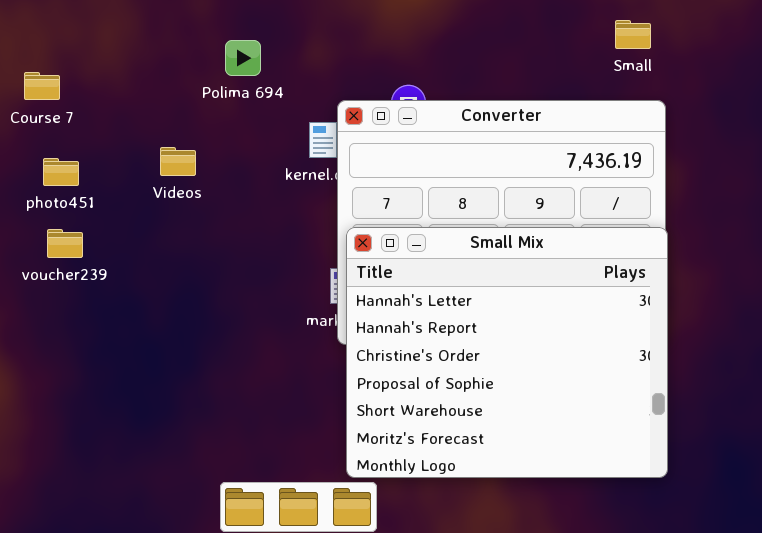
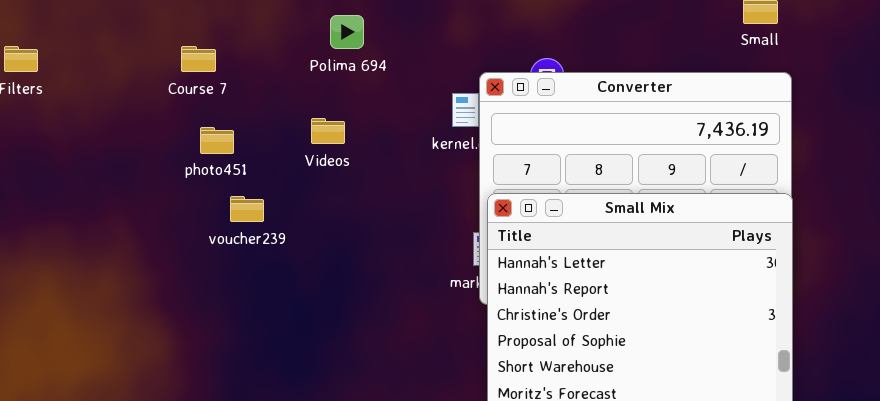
Polima 694: [225,40,261,76] -> [330,15,364,49], moved
voucher239: [47,229,83,258] -> [230,196,264,222], moved

